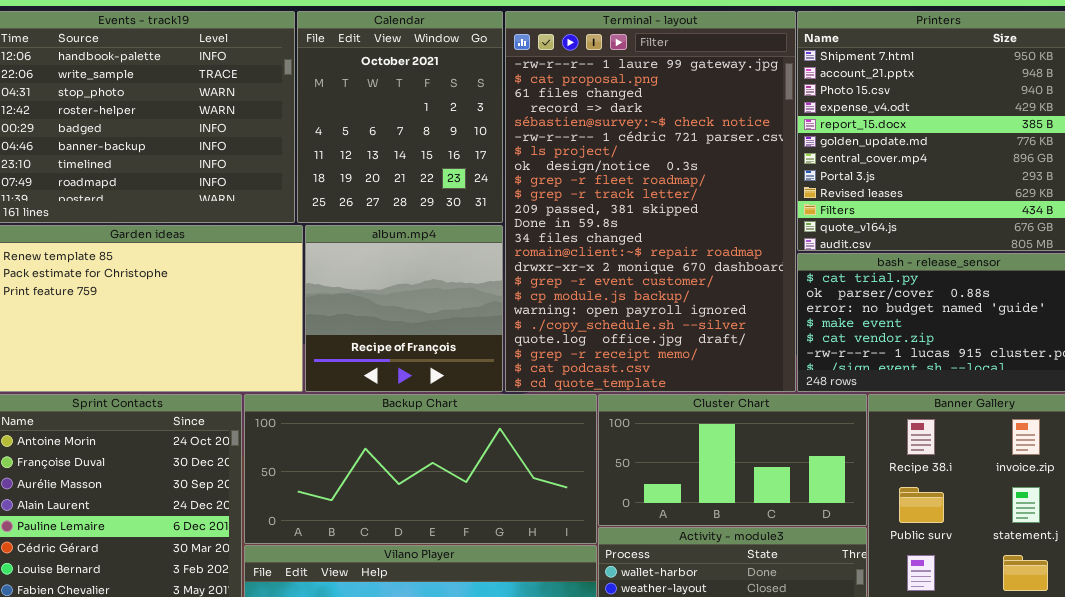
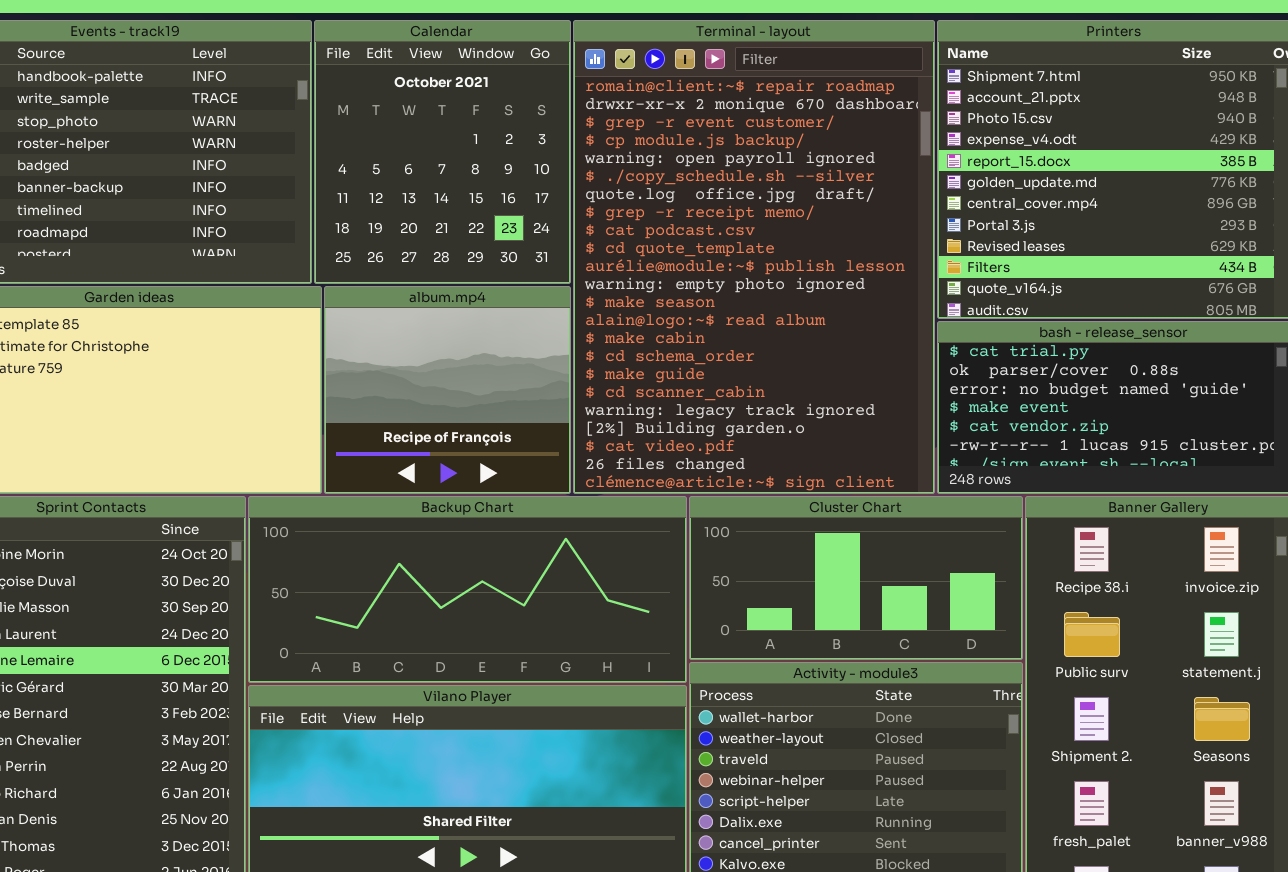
Terminal - layout: [505,11,796,392] -> [573,20,935,494], scrolled down 13 rows

